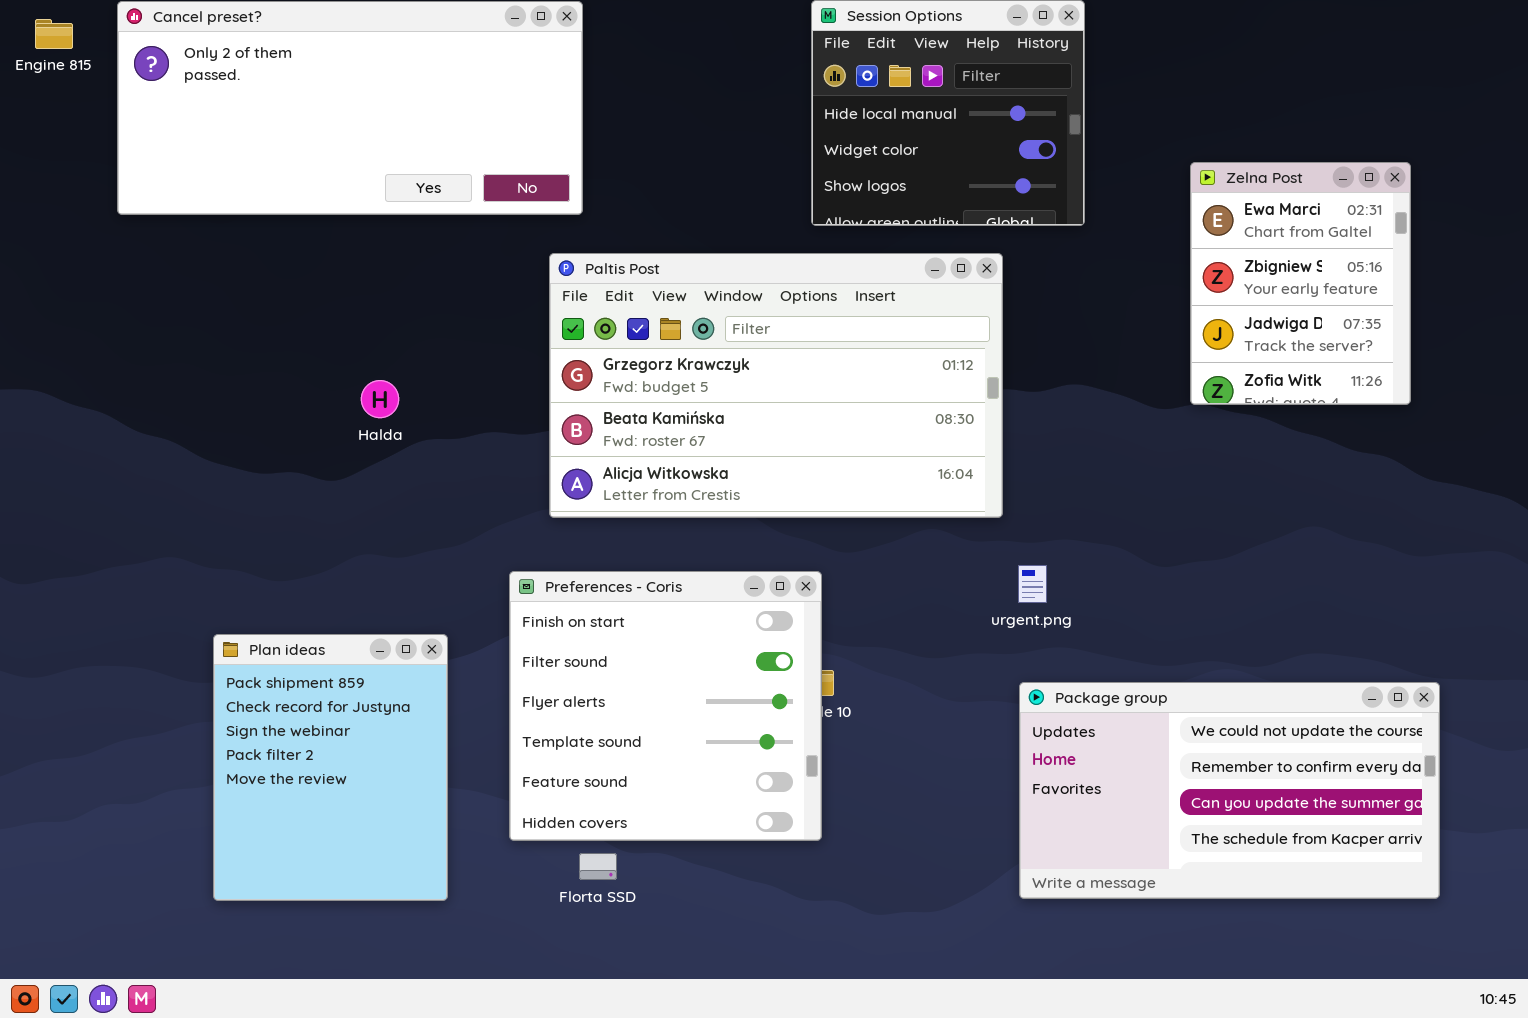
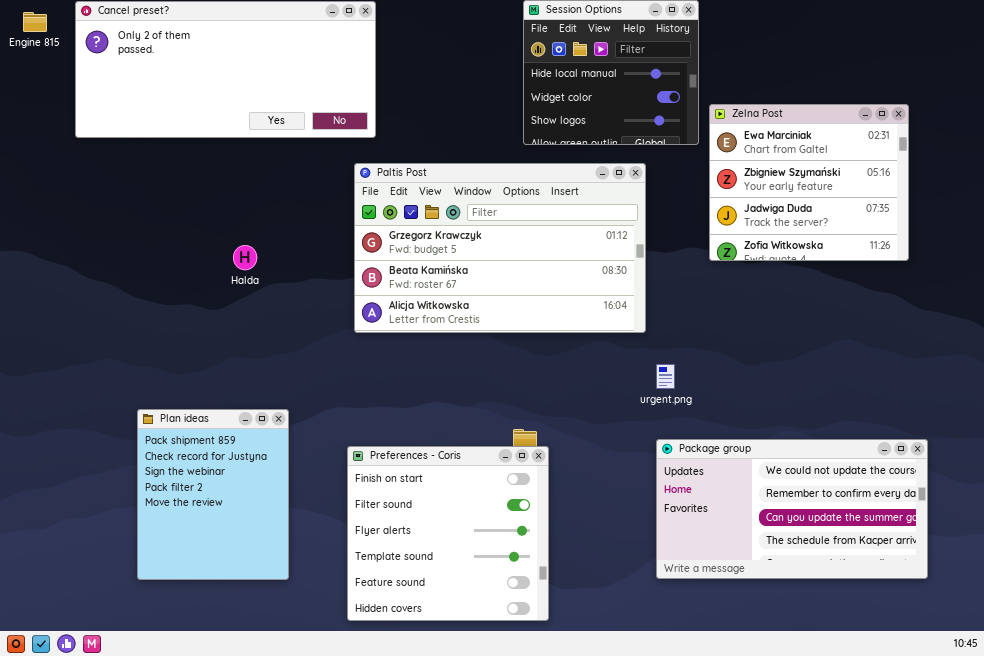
Zelna Post: [1190,162,1411,405] -> [709,104,909,261], resized
Preferences - Coris: [509,571,822,841] -> [347,446,549,621], moved

